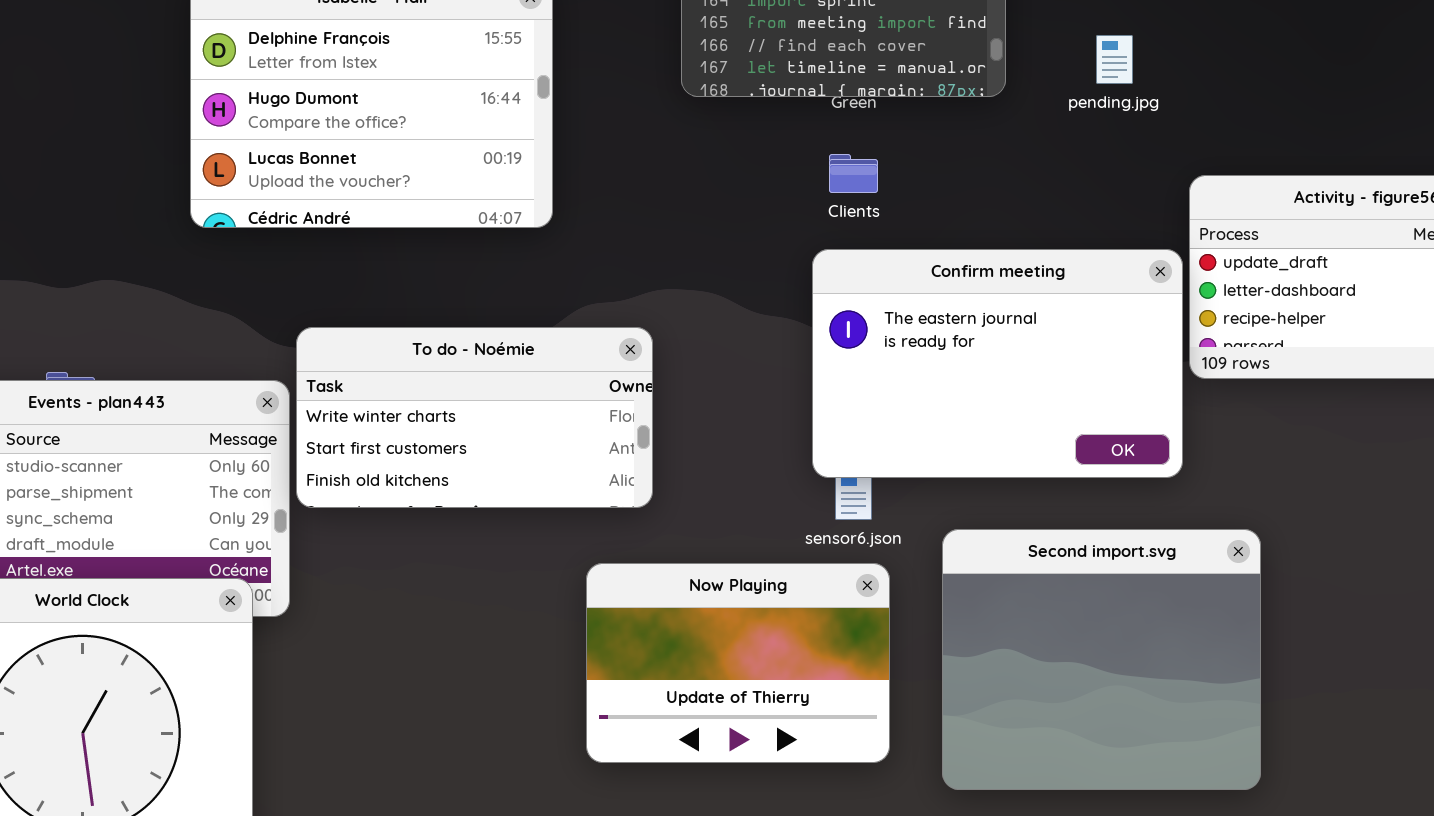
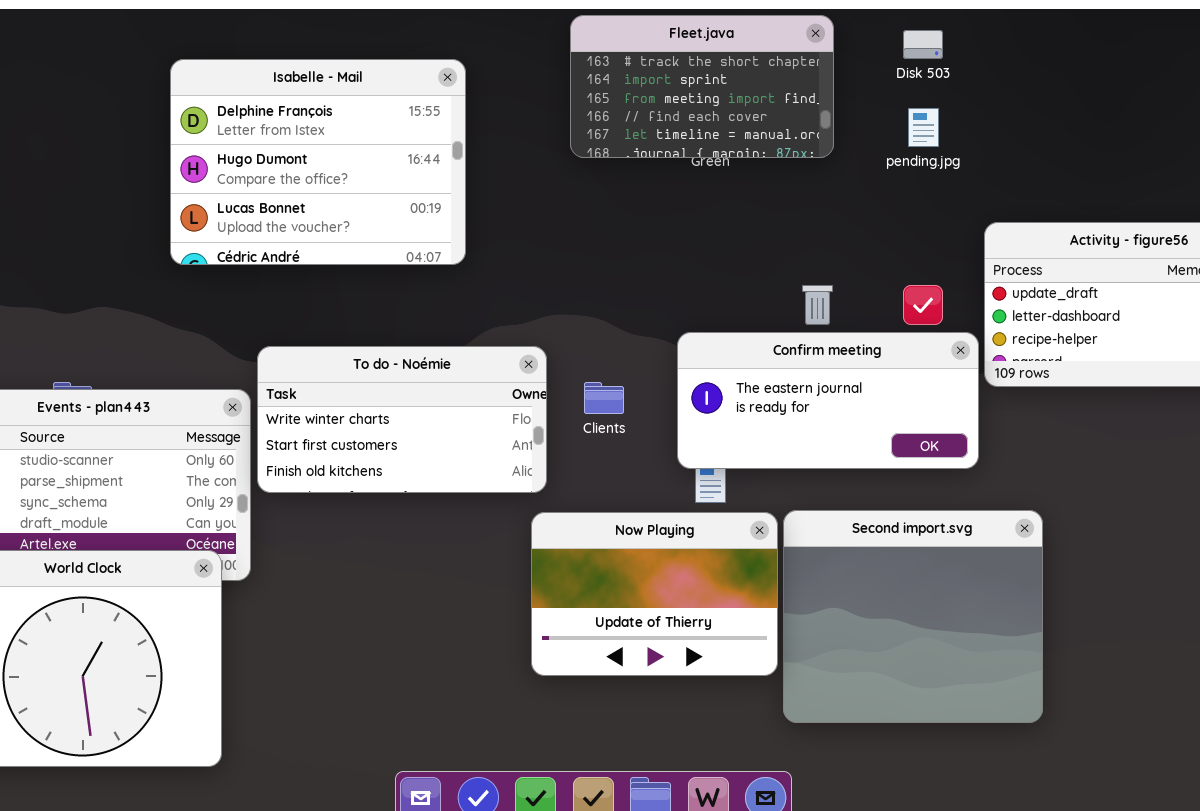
Clients: [829,154,878,193] -> [584,382,624,414], moved
Confirm meeting: [812,249,1183,478] -> [677,332,979,469], resized
Now Playing: [586,563,890,763] -> [531,512,778,676], moved

